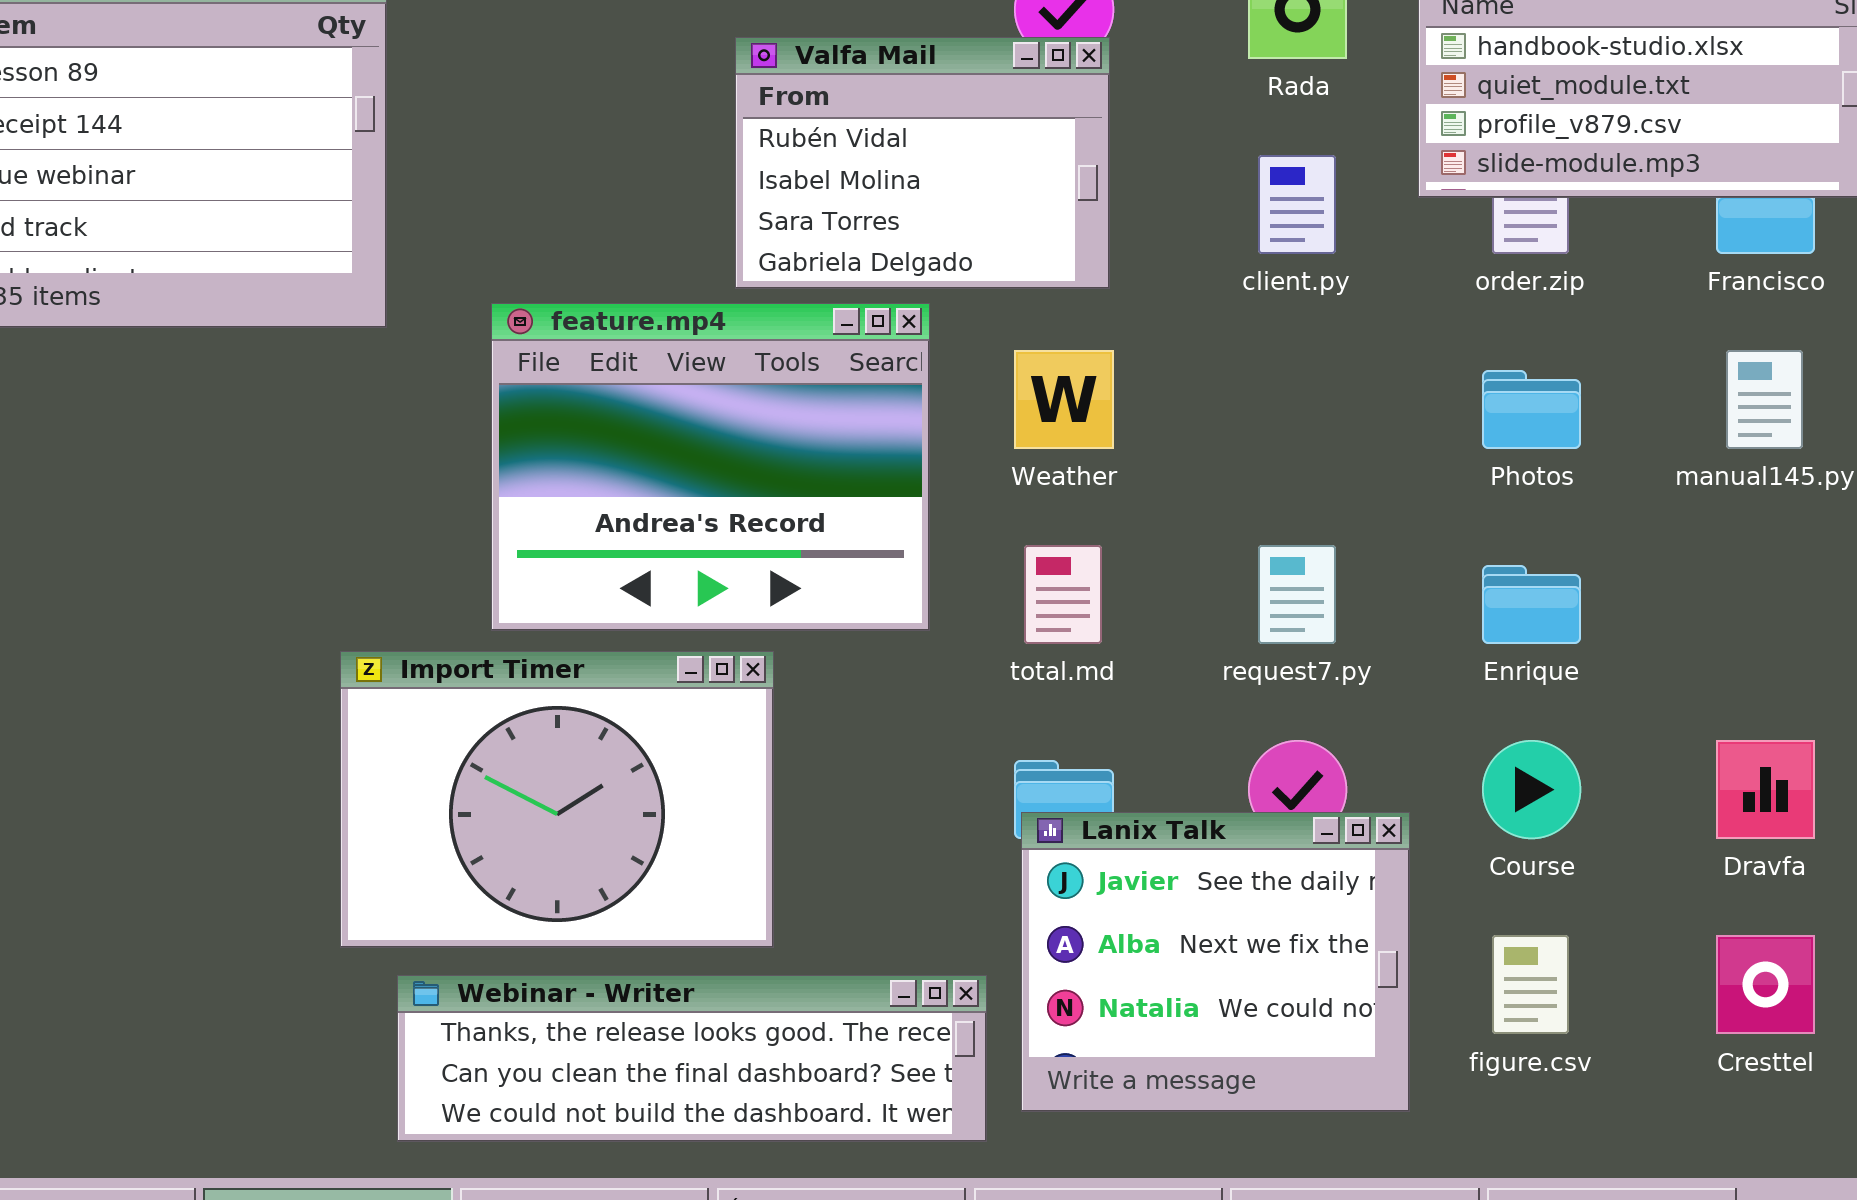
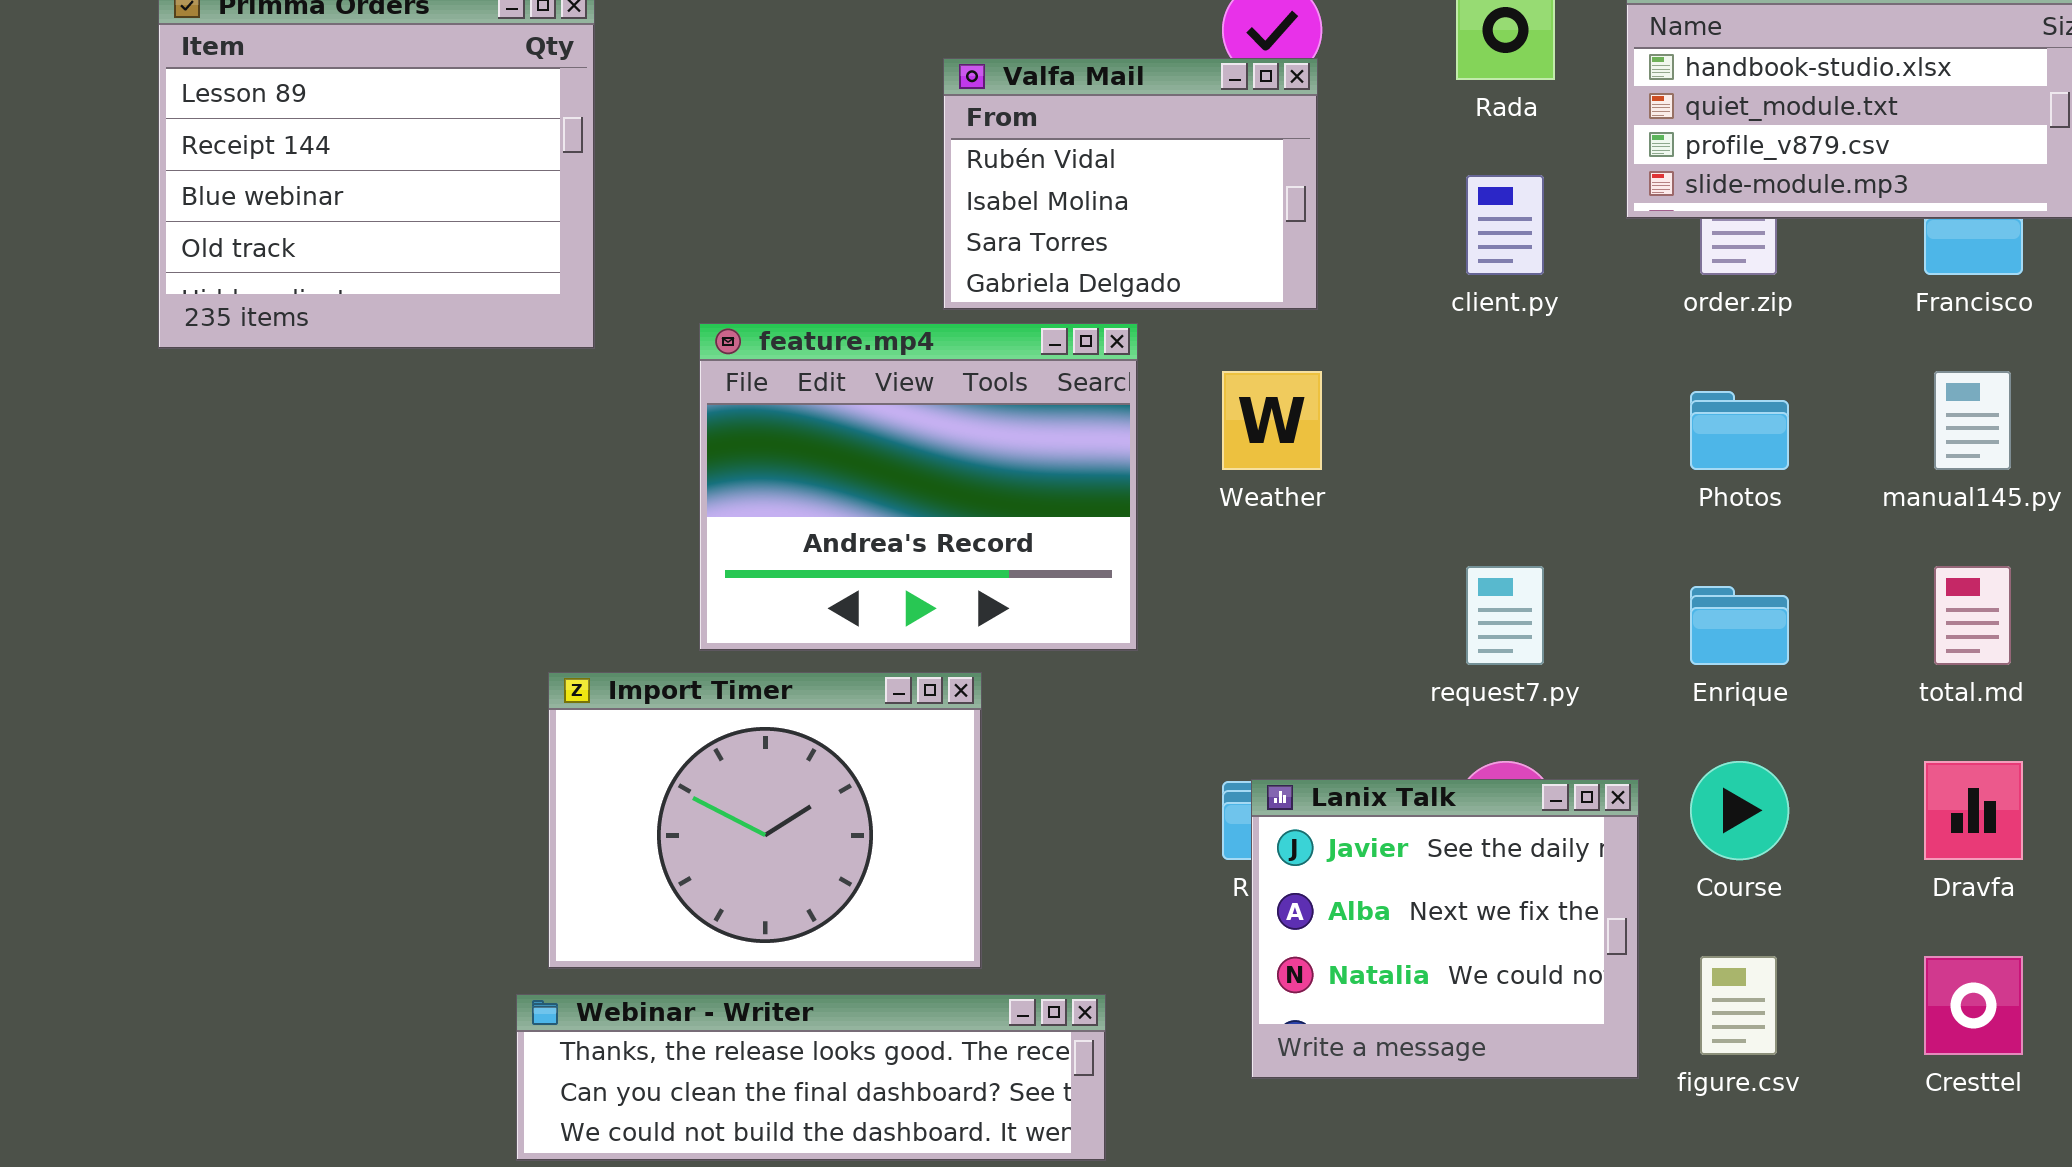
total.md: [1024,545,1102,644] -> [1934,566,2011,665], moved
Lanix Talk: [1021,812,1410,1112] -> [1251,779,1639,1079], moved
Webinar - Writer: [397,975,987,1142] -> [516,994,1106,1161], moved

